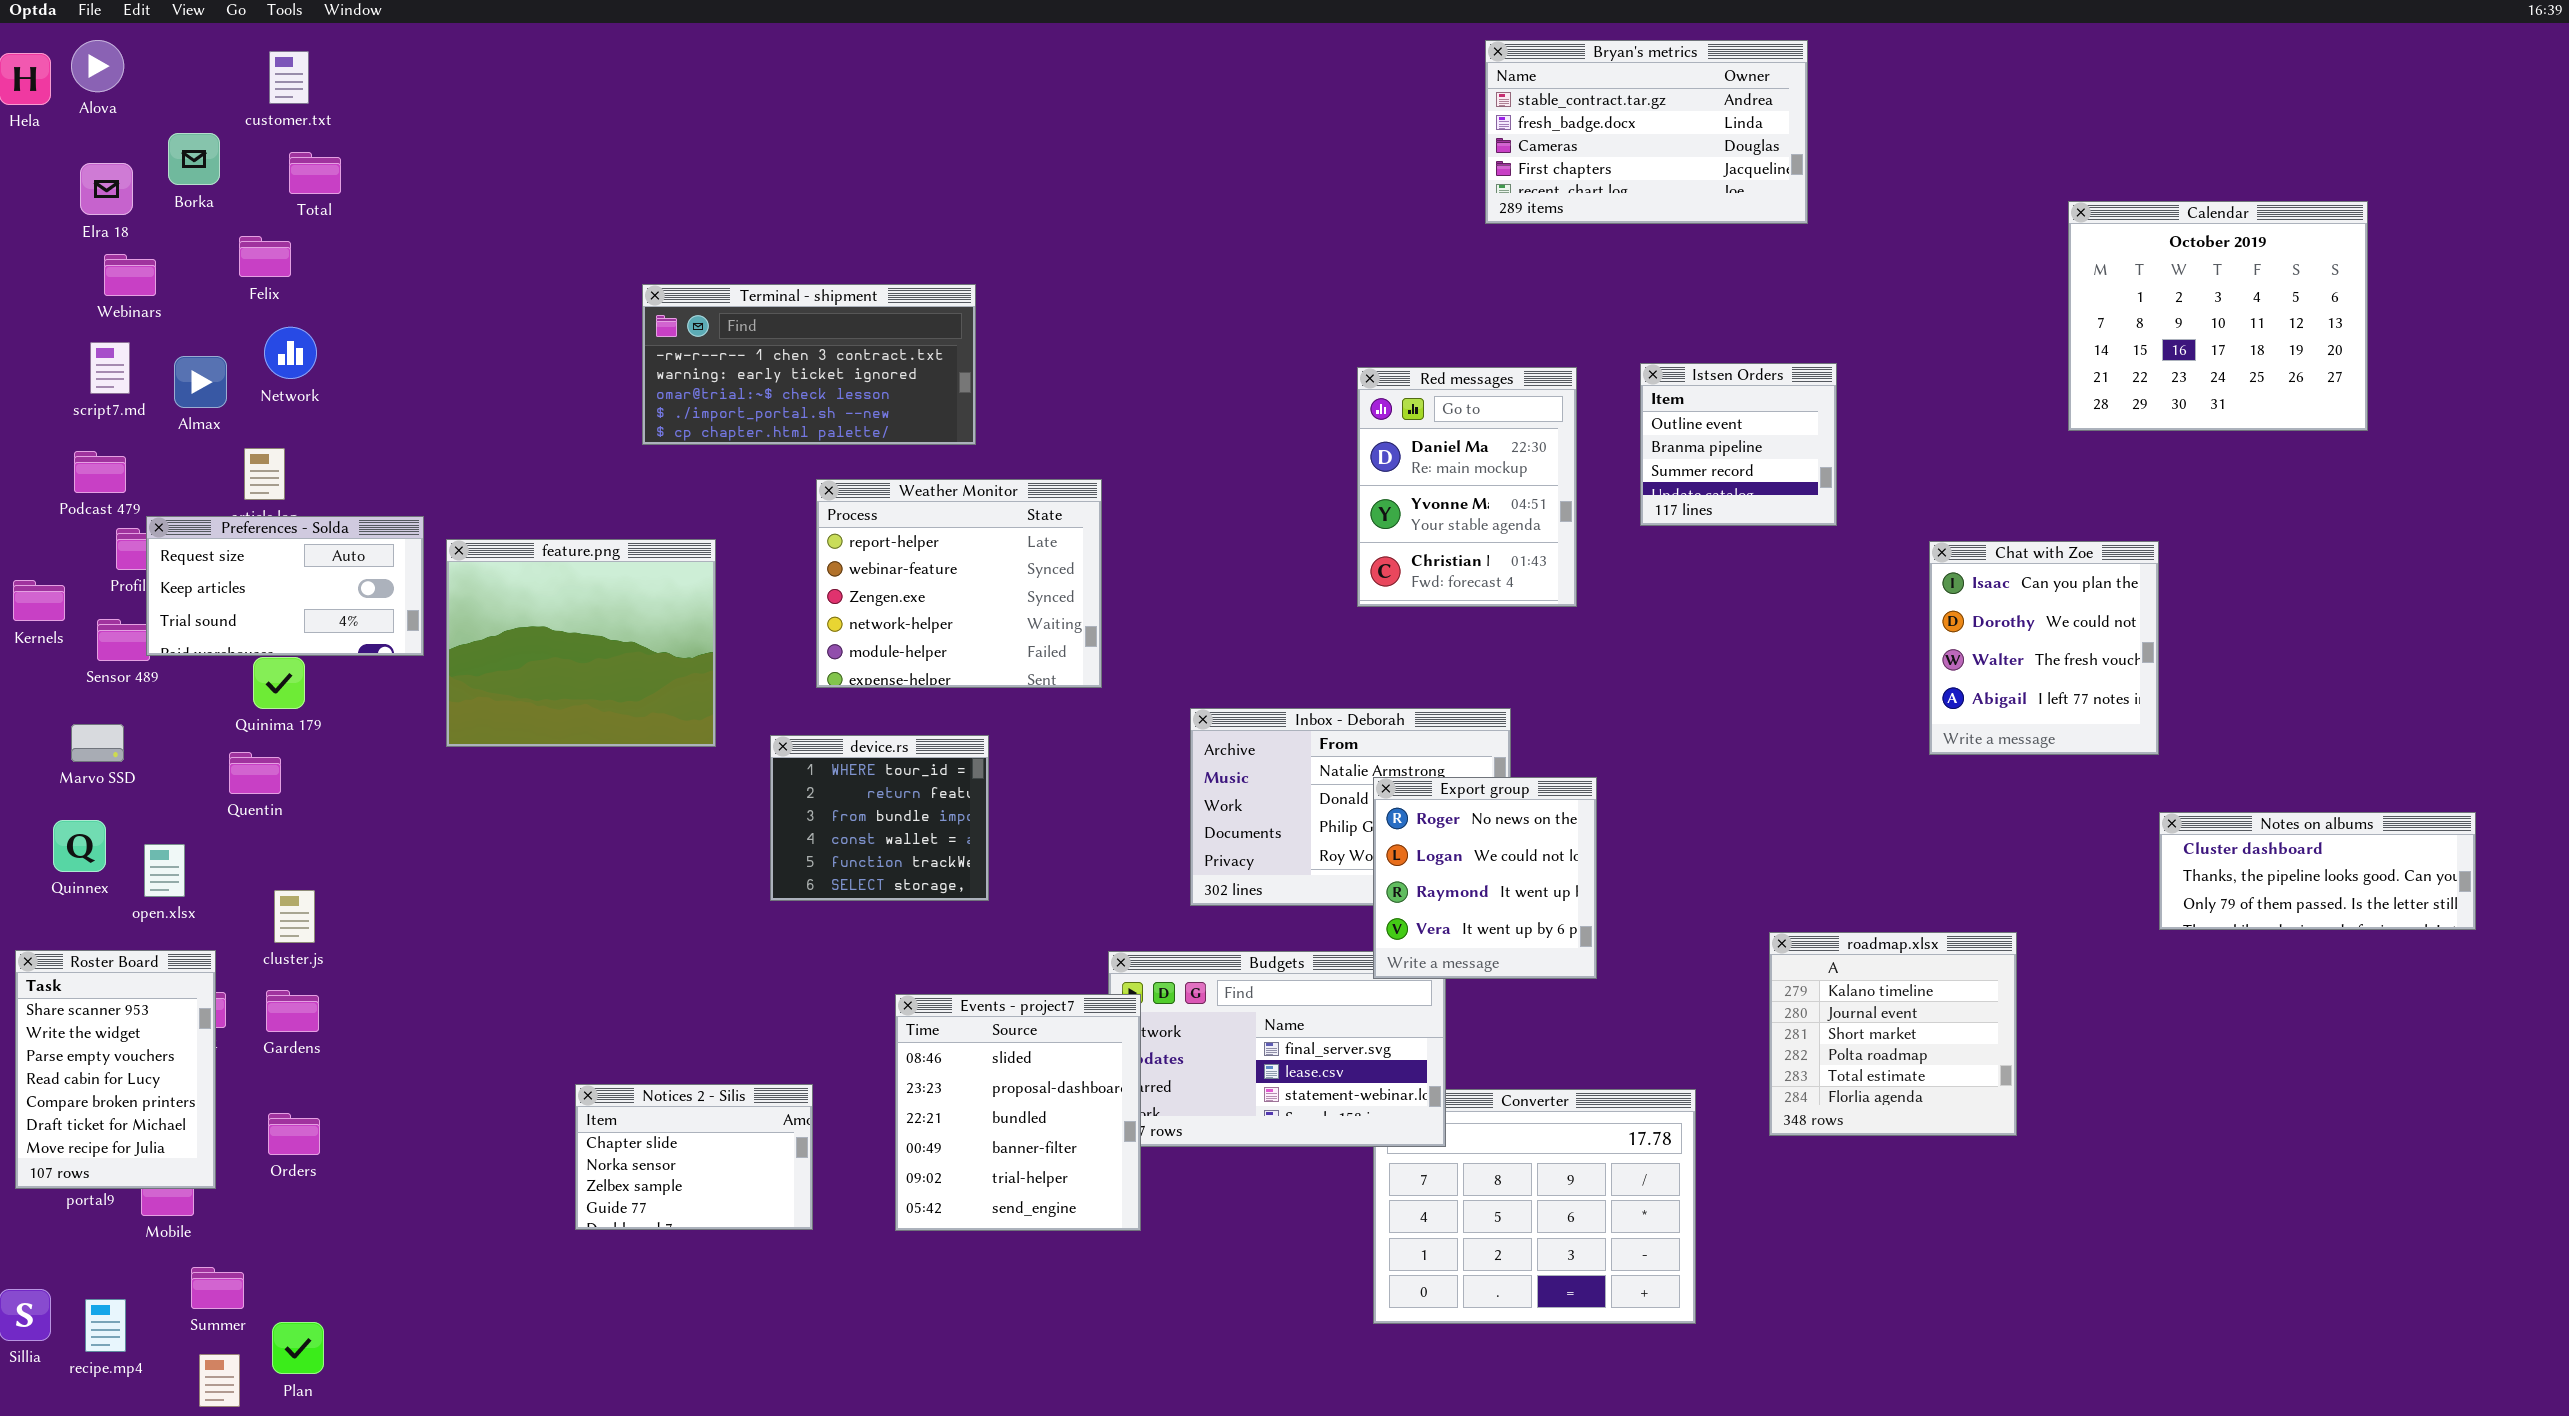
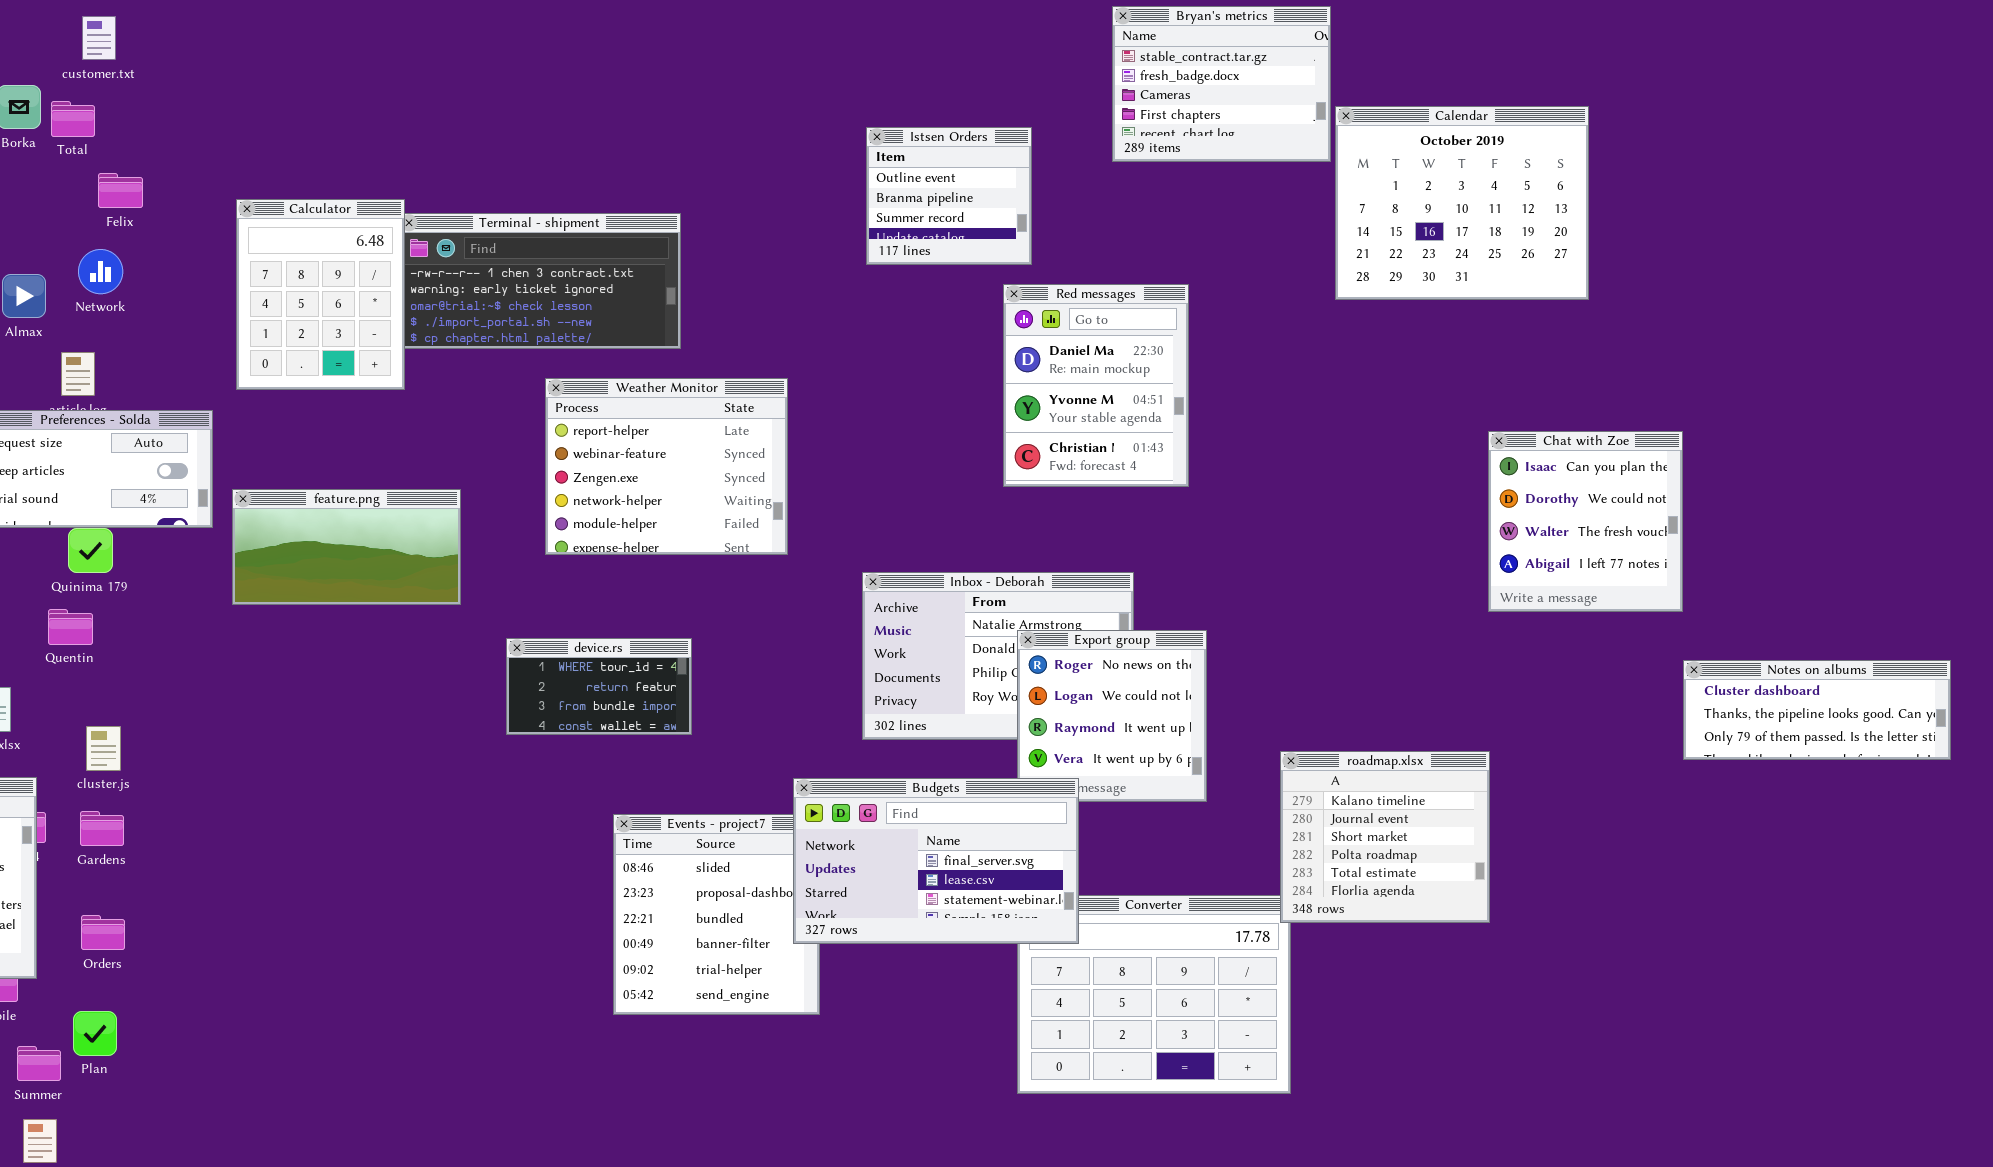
Bryan's metrics: [1485,40,1808,224] -> [1112,6,1331,162], resized
Total: [289,152,341,194] -> [51,101,95,137], moved
Calendar: [2068,201,2368,431] -> [1335,106,1589,300], moved
Felix: [239,236,291,277] -> [98,173,143,208], moved
Calculator: none -> [236,199,405,390], opened
Istsen Orders: [1640,363,1837,526] -> [866,127,1032,265], moved
feature.png: [446,539,716,747] -> [232,489,461,605], resized
device.rs: [770,735,989,901] -> [506,638,692,735], resized
roadmap.xlsx: [1769,932,2017,1136] -> [1280,751,1490,923], moved
Budgets: [1108,951,1446,1147] -> [793,778,1079,944], raised
Notices 2 - Silis: [575,1084,813,1230] -> none, closed
Plan: [272,1322,324,1374] -> [73,1011,117,1056], moved

